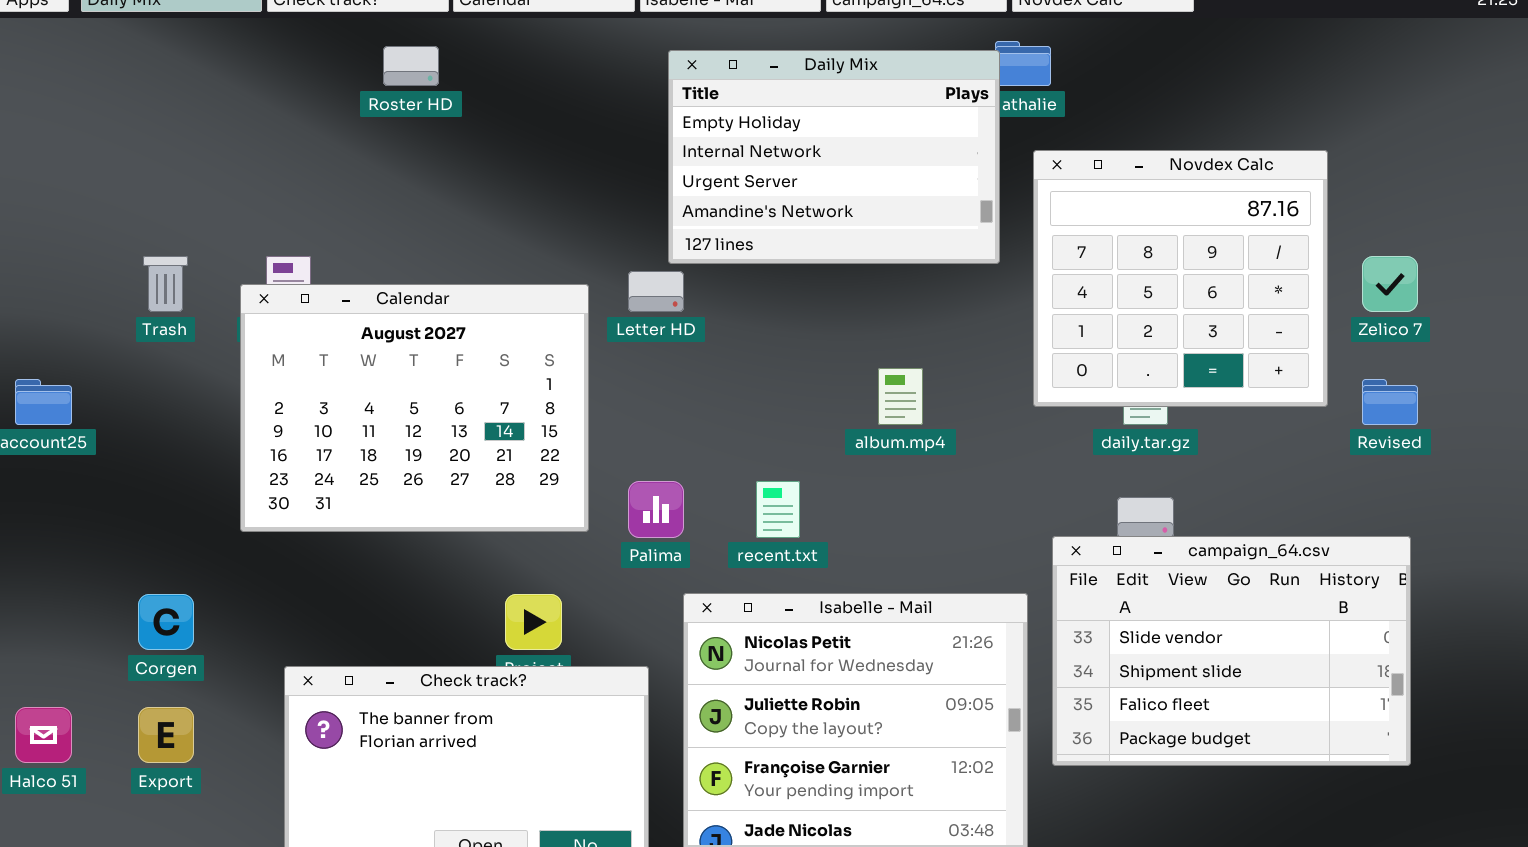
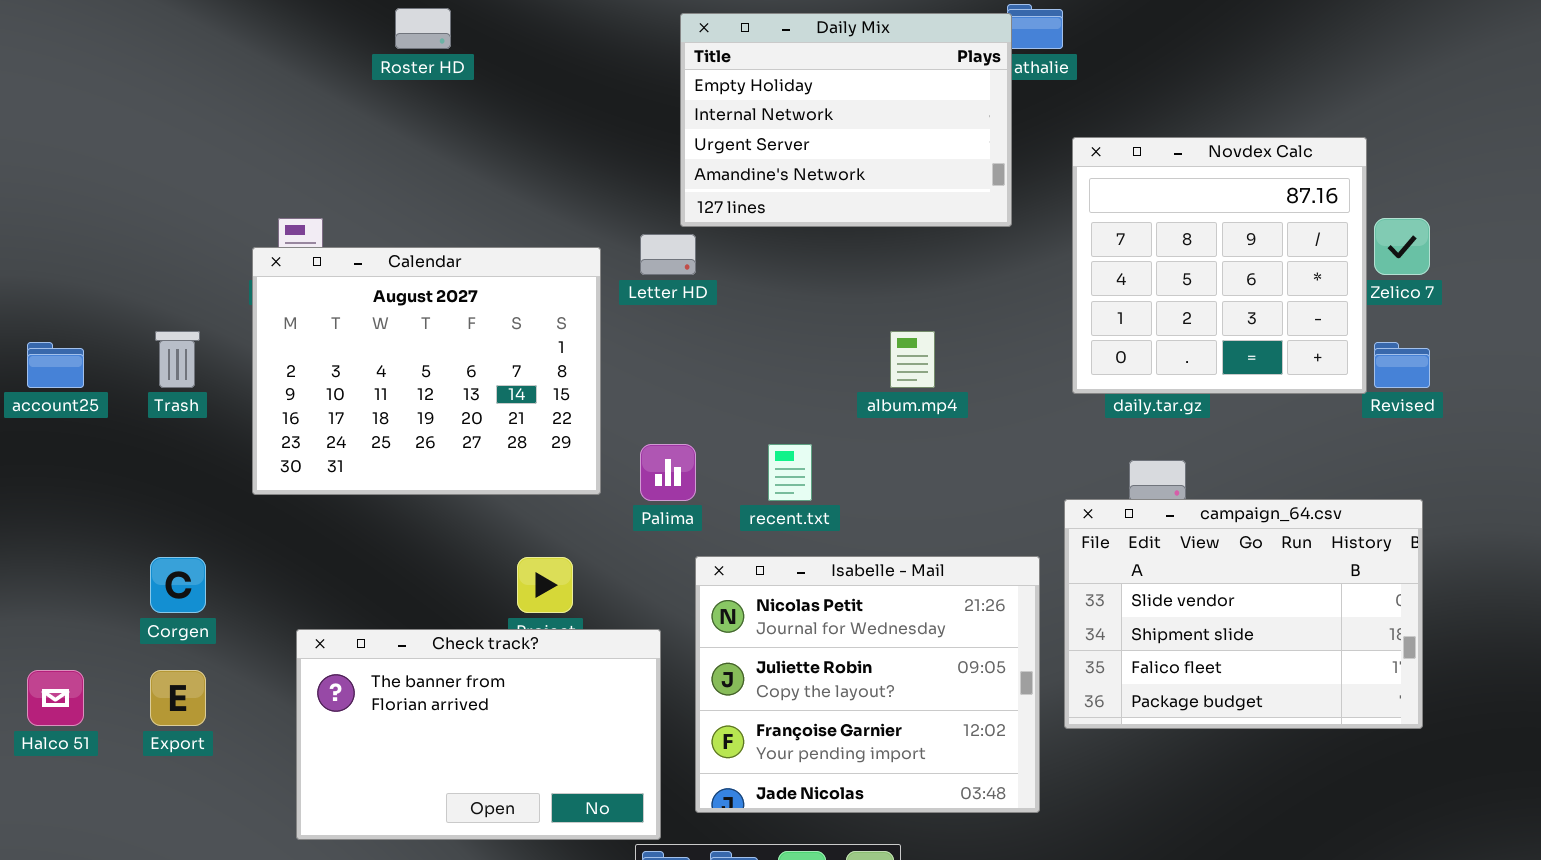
Novdex Calc: [1033,150,1328,407] -> [1072,137,1367,394], moved
Trash: [143,256,188,312] -> [155,331,200,388], moved

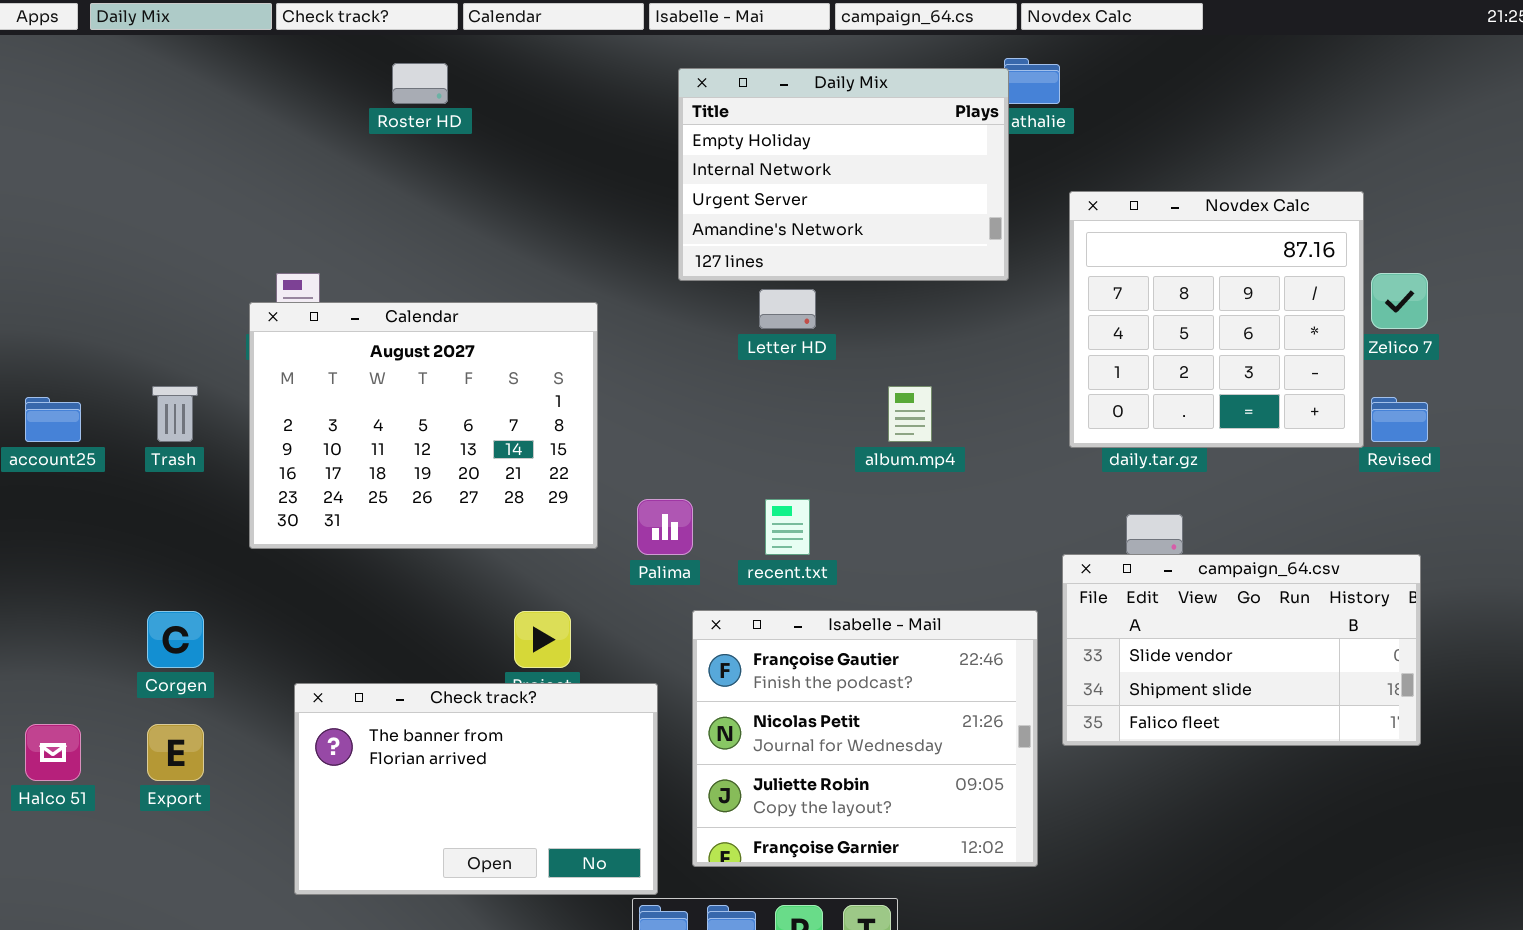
Letter HD: [640,234,696,275] -> [759,289,816,329], moved
campaign_64.csv: [1064,499,1423,729] -> [1062,554,1421,746], resized
Isabelle - Mail: [695,556,1040,813] -> [692,610,1038,867], scrolled up 1 row

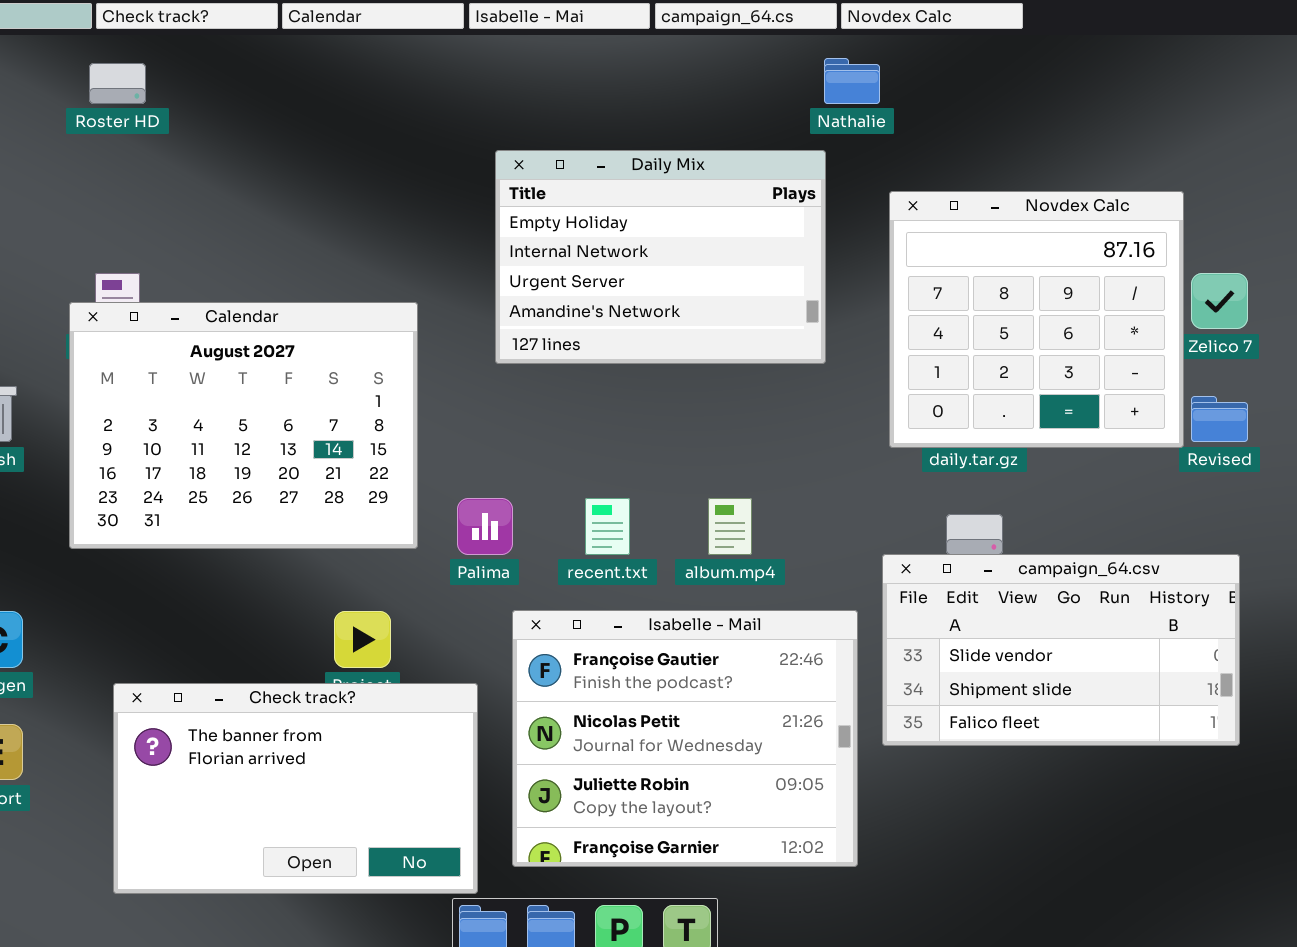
Roster HD: [392,63,448,104] -> [89,63,146,104], moved
Daily Mix: [678,68,1009,281] -> [495,150,826,364], moved
album.mp4: [888,386,932,442] -> [708,498,752,555], moved

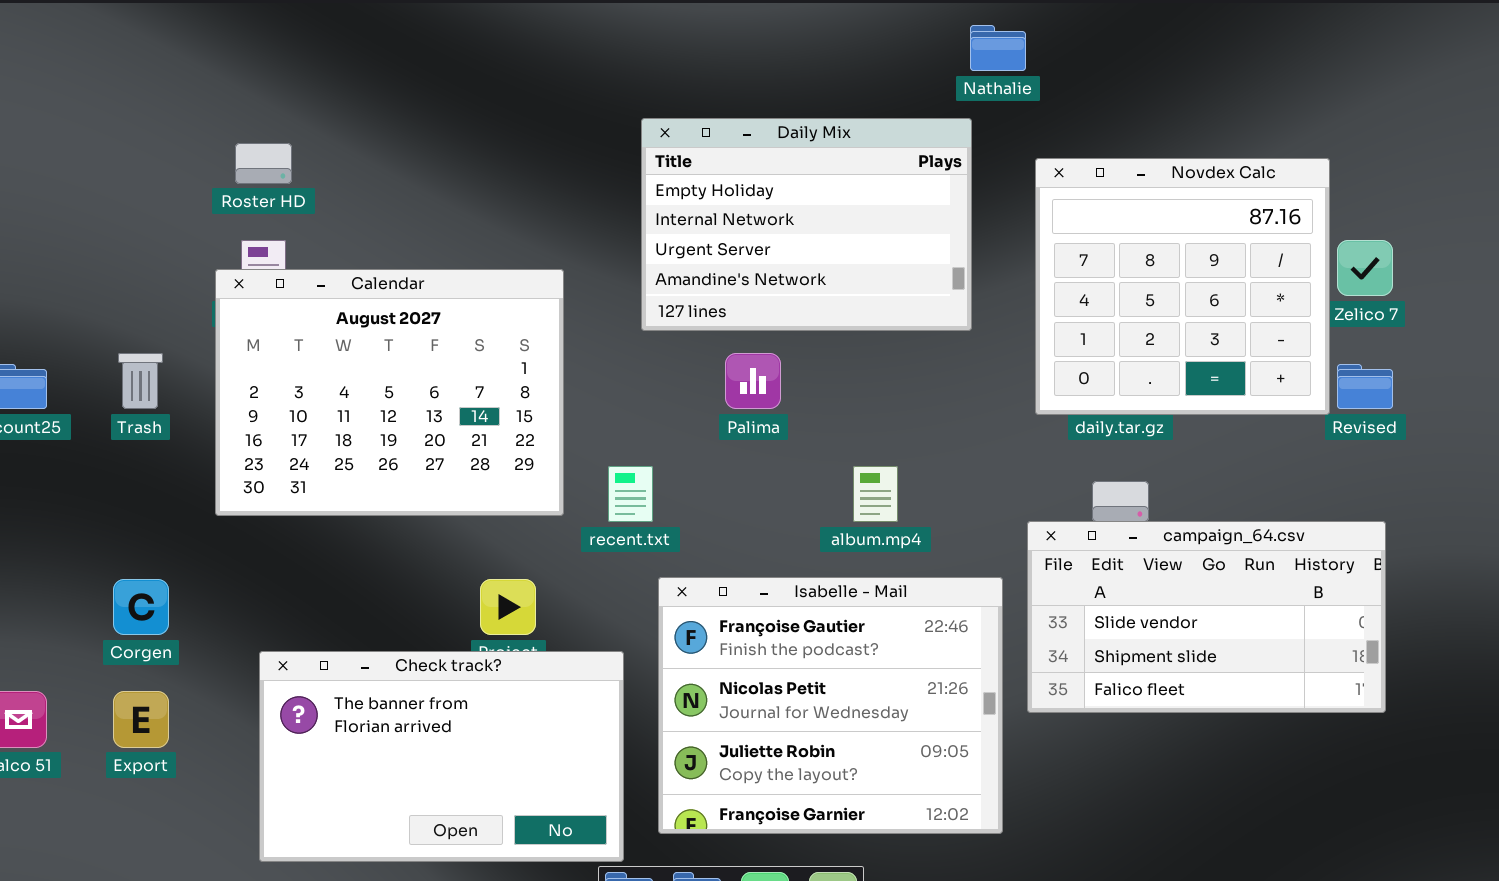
Roster HD: [89,63,146,104] -> [235,143,292,184], moved
Palima: [457,498,513,555] -> [725,353,781,409], moved
recent.txt: [585,498,630,555] -> [608,466,653,522], moved

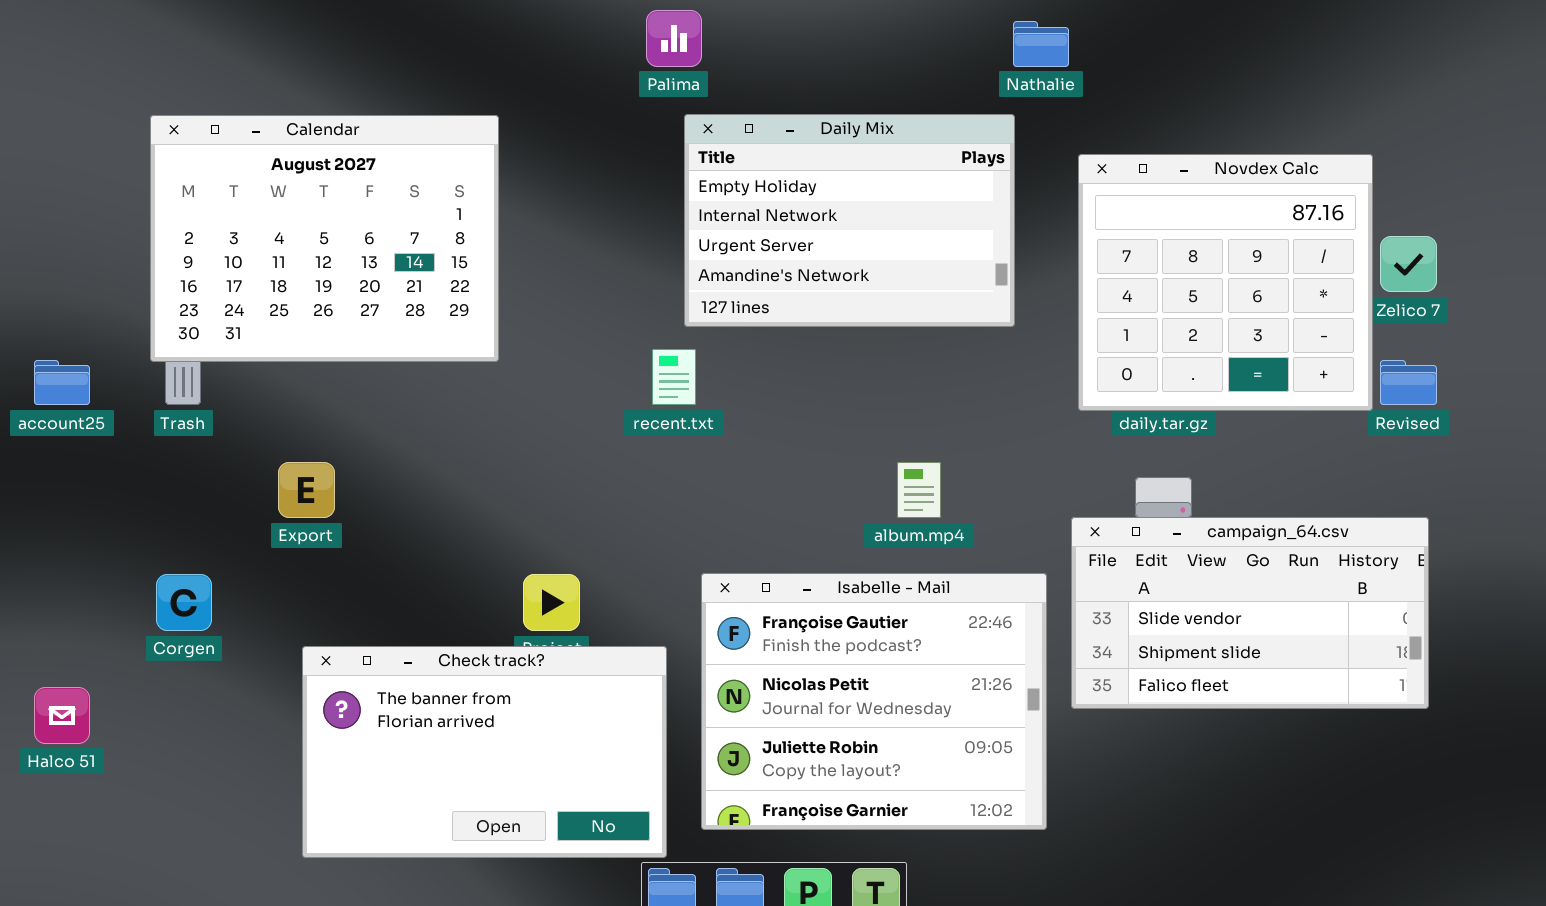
Calendar: [215,269,564,516] -> [150,115,499,362], moved
Palima: [725,353,781,409] -> [646,10,702,67], moved
recent.txt: [608,466,653,522] -> [652,349,696,405], moved
Export: [113,691,169,748] -> [278,462,335,518], moved

